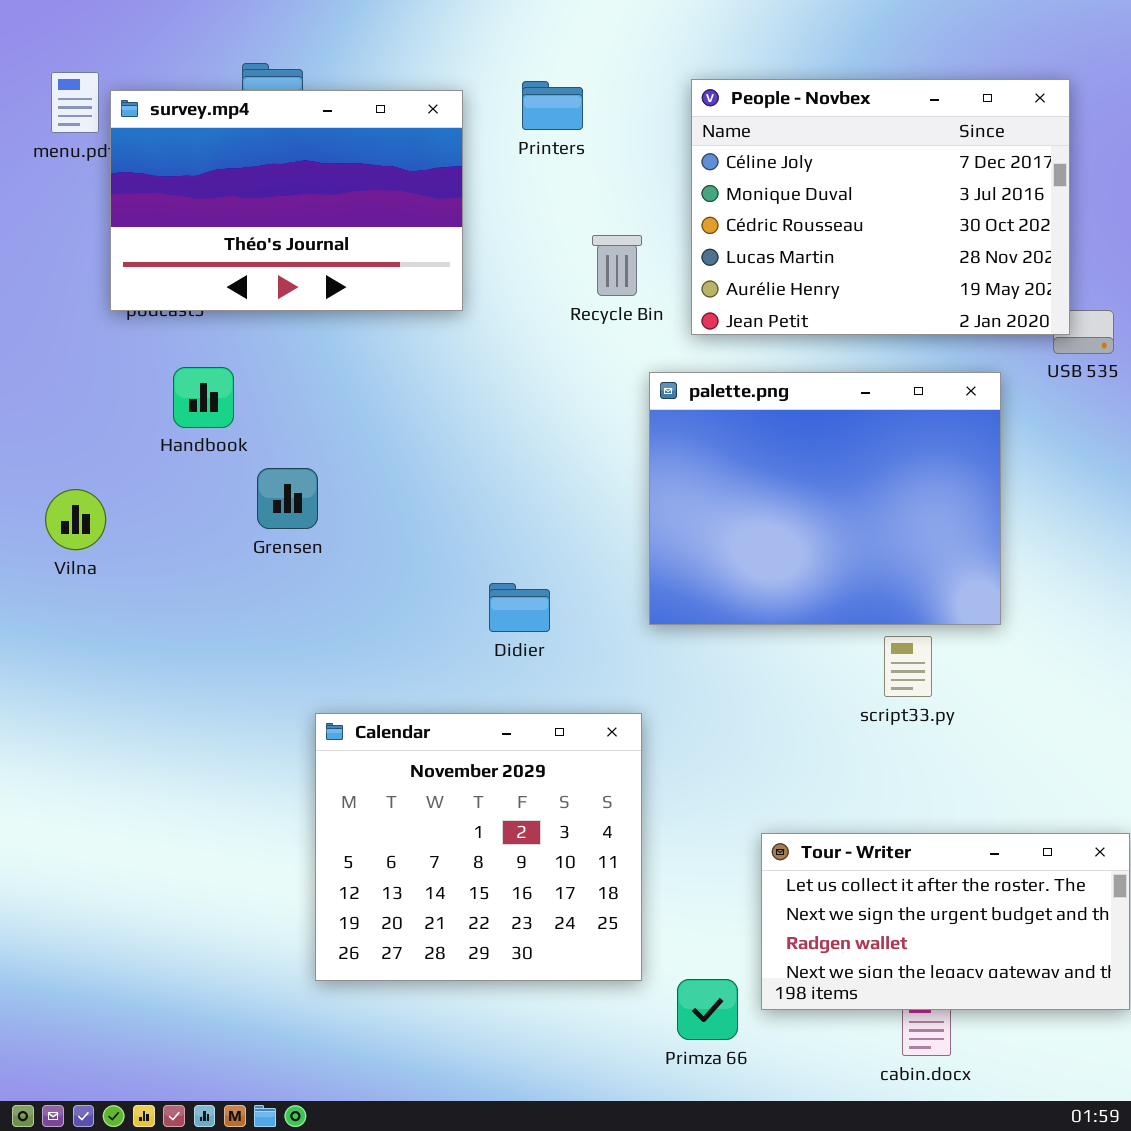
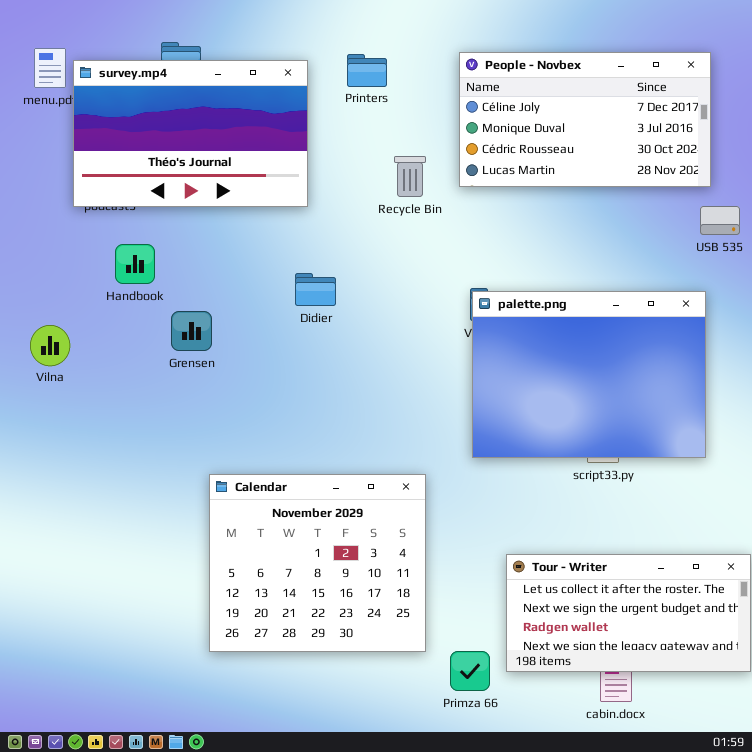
People - Novbex: [691,79,1070,335] -> [459,52,711,187], resized
palette.png: [649,372,1001,625] -> [472,291,706,458], moved
Didier: [489,583,550,632] -> [295,273,336,306], moved

